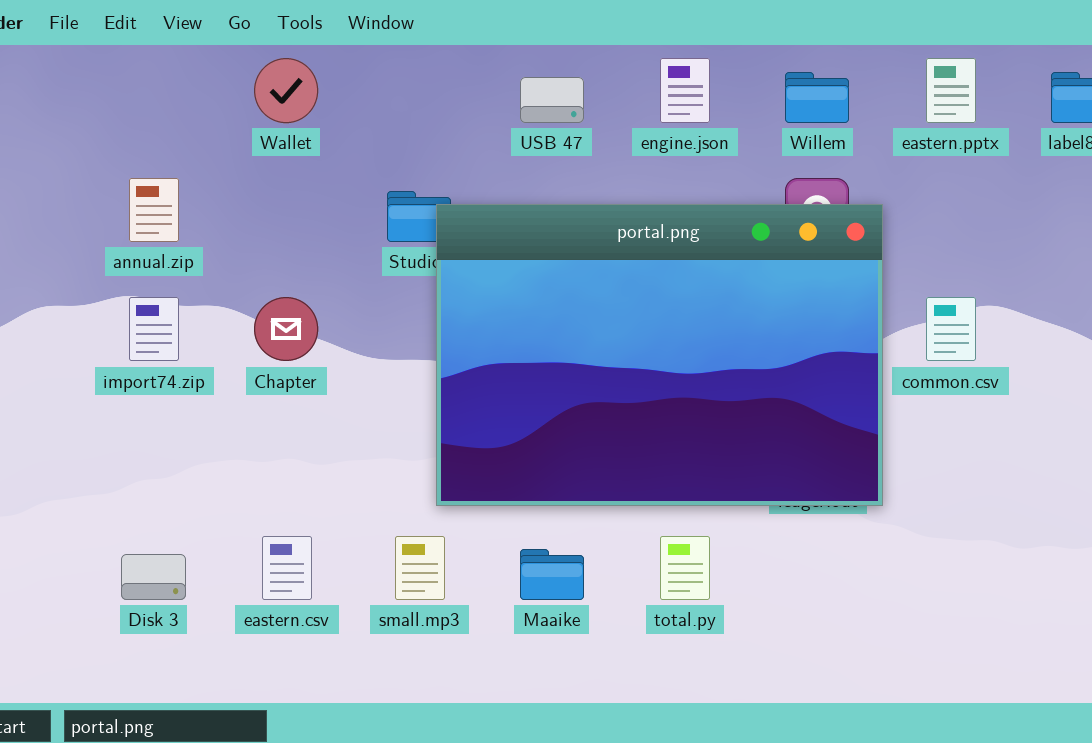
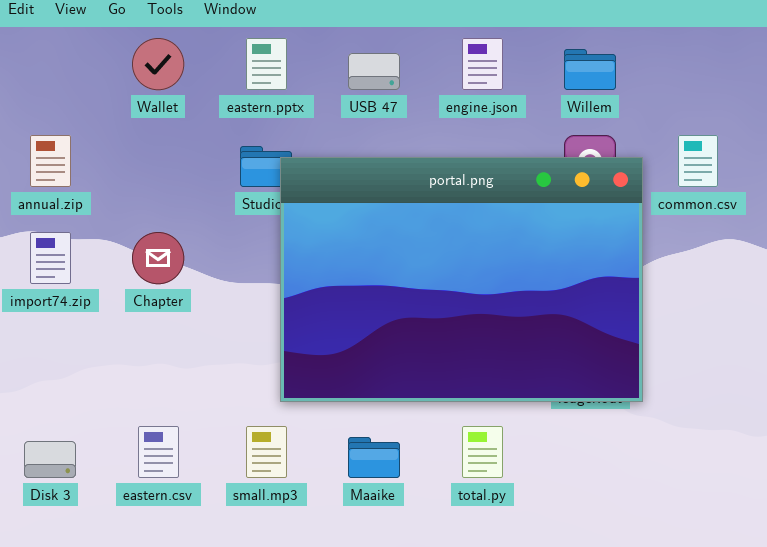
eastern.pptx: [926,58,976,123] -> [246,38,287,90], moved
common.csv: [926,297,976,361] -> [678,135,718,187], moved

